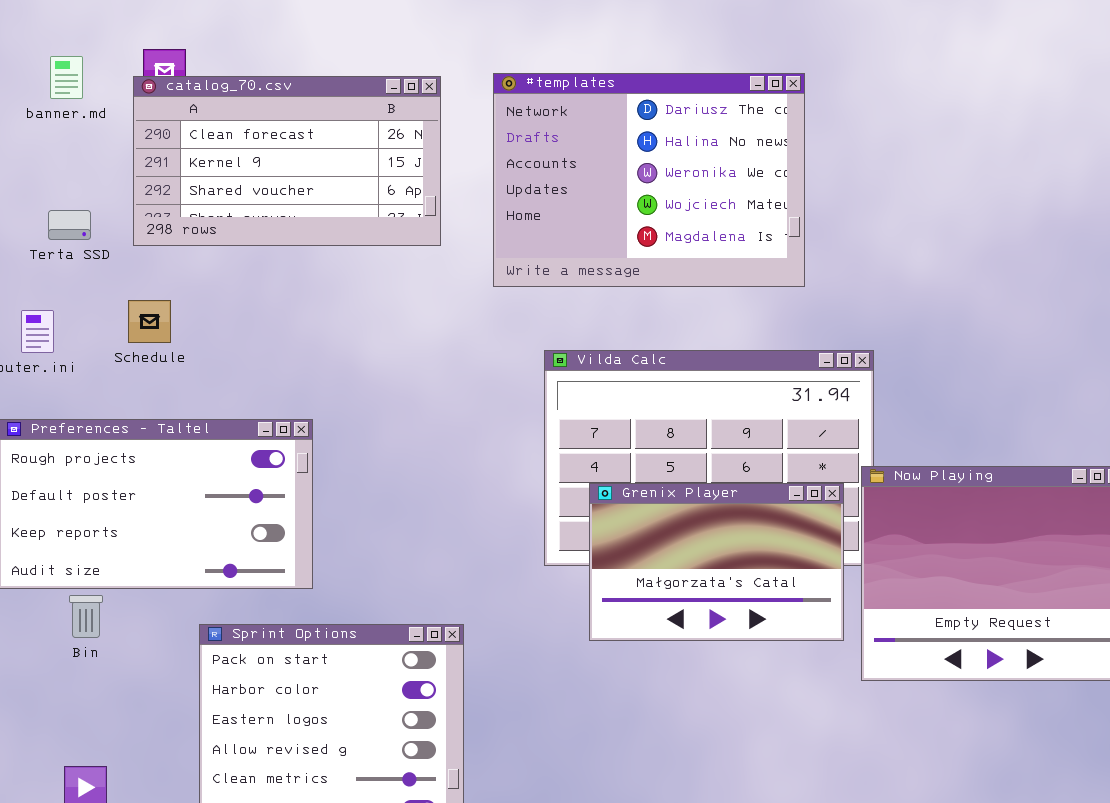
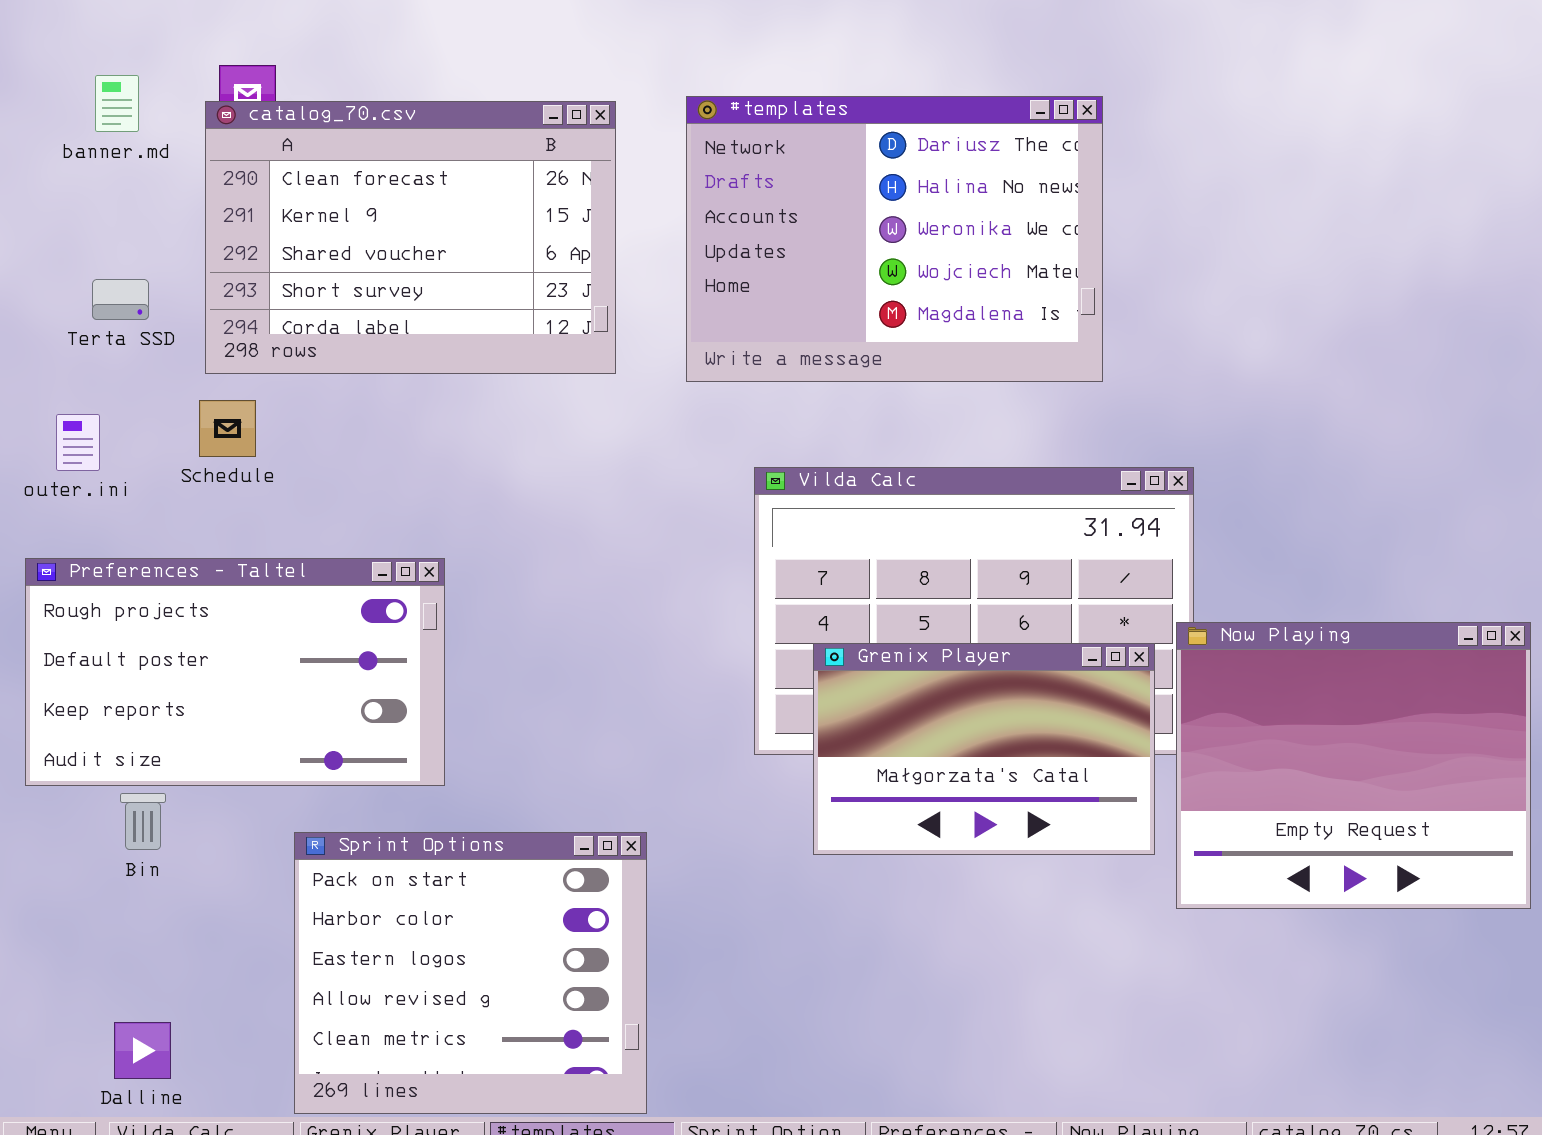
catalog_70.csv: [133,76,441,246] -> [205,101,616,374], resized

